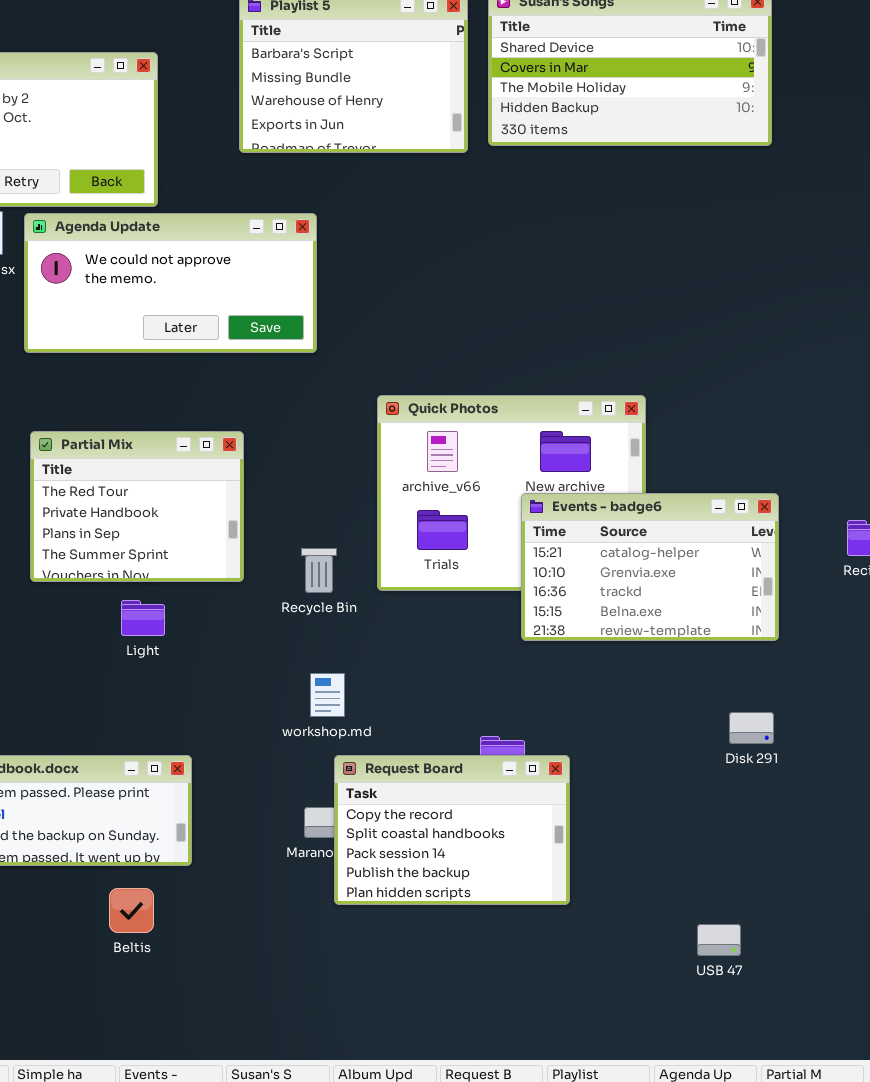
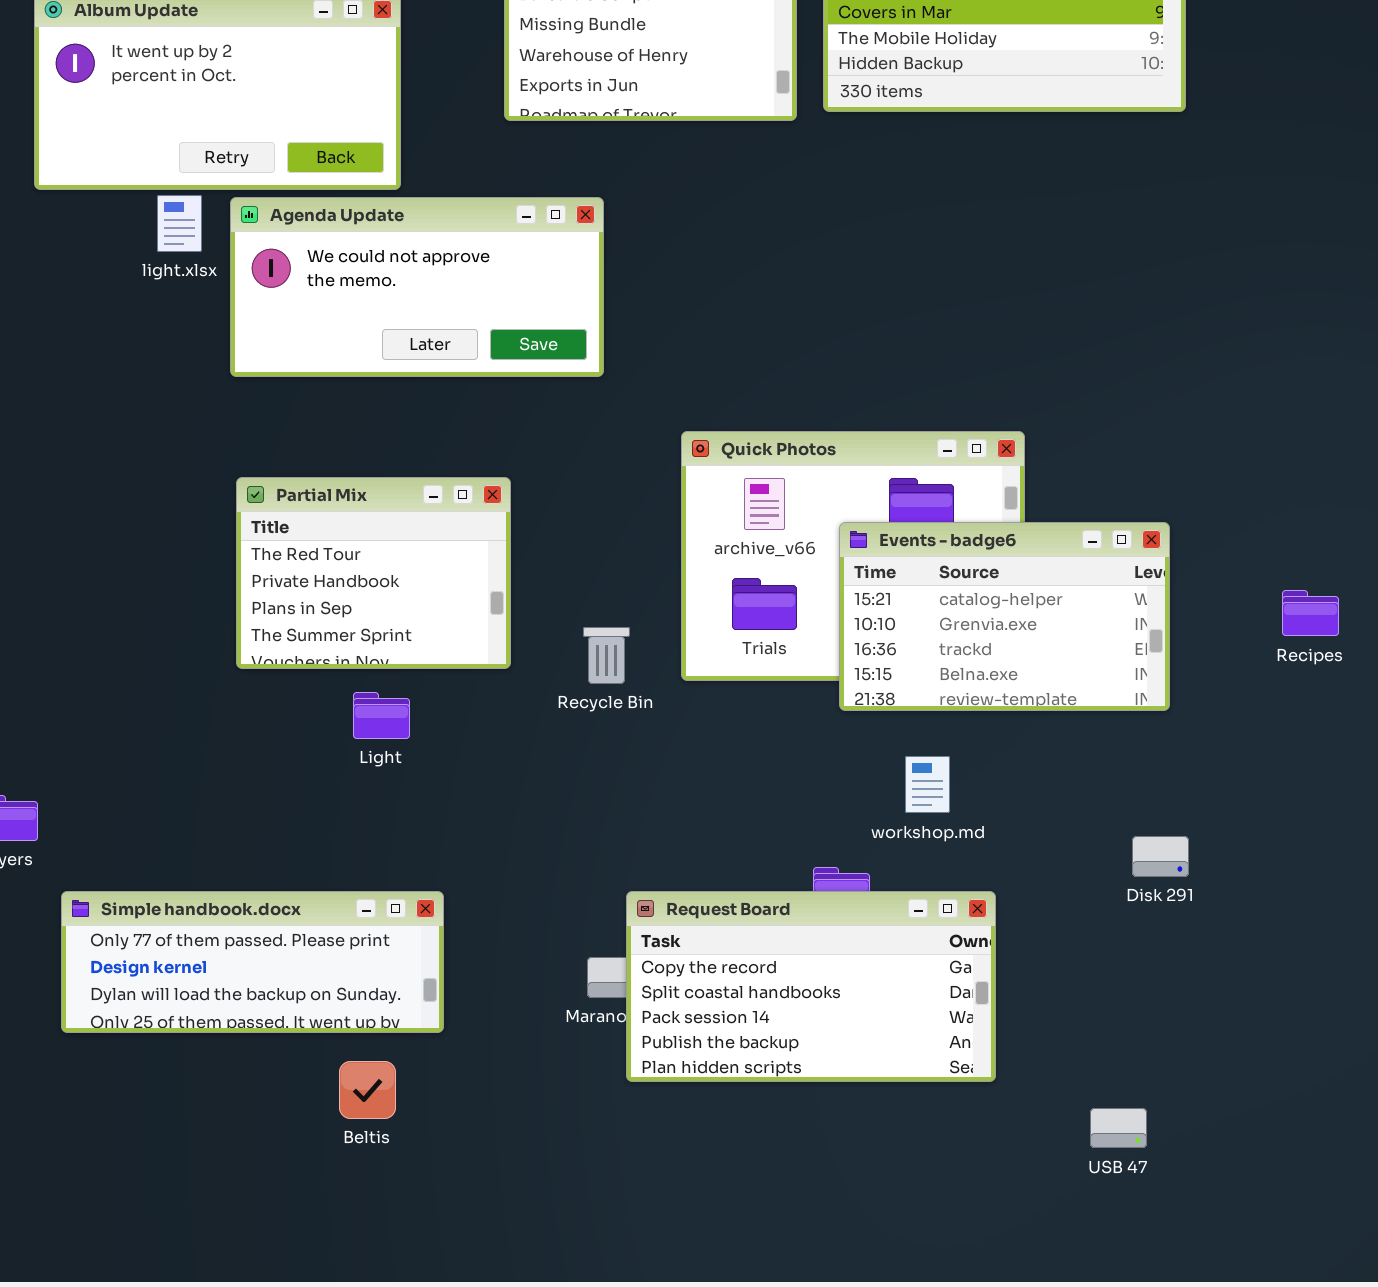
Events - badge6: [521,493,779,641] -> [839,522,1170,711], moved
workshop.md: [310,673,345,717] -> [905,756,950,813], moved
Request Board: [334,755,570,905] -> [626,891,996,1082], resized

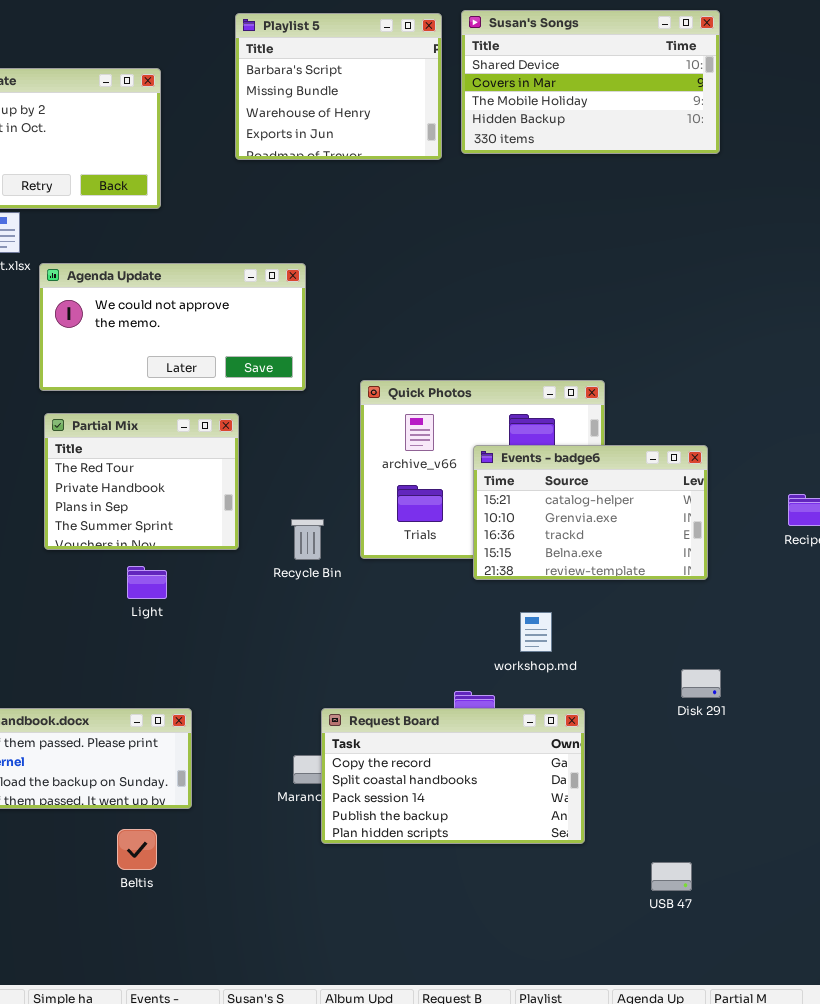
Agenda Update: [230,197,604,377] -> [39,263,306,391], moved

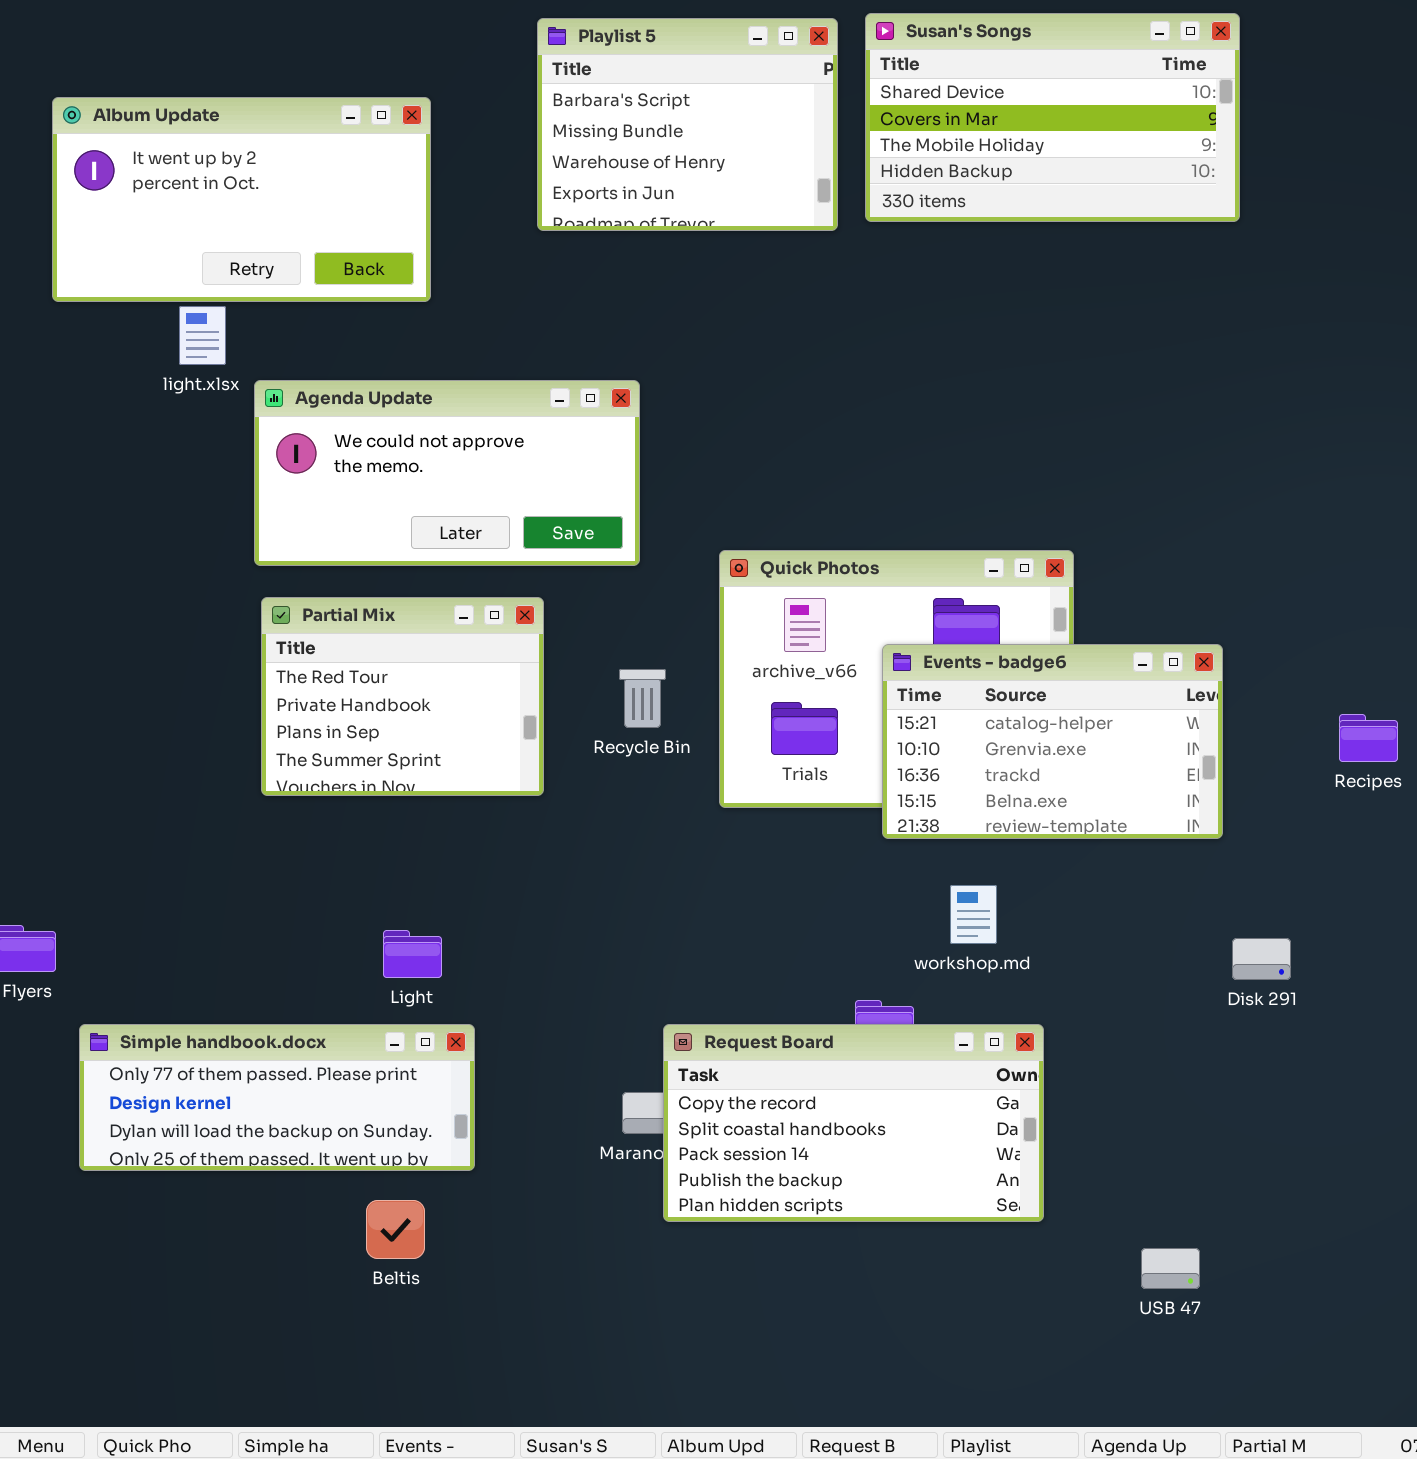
Recycle Bin: [291,519,324,560] -> [619,669,666,728], moved
Light: [127,566,167,599] -> [383,930,442,978], moved
Disk 291: [681,669,721,698] -> [1232,938,1291,980], moved

